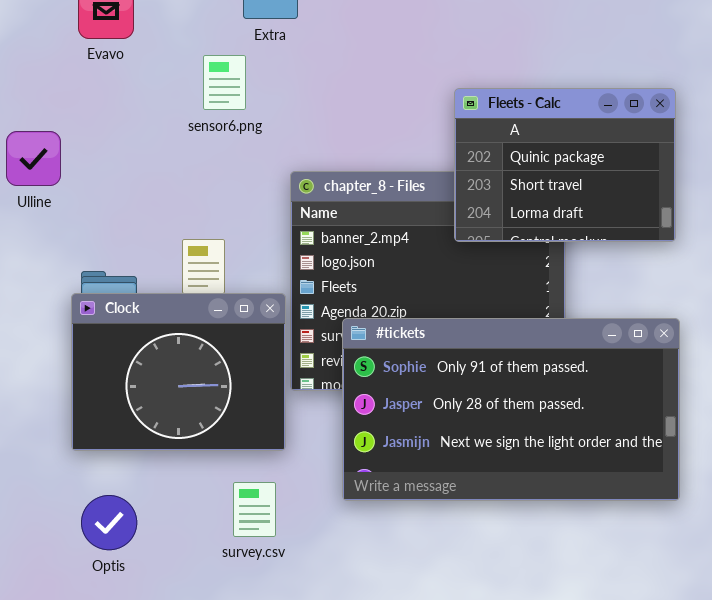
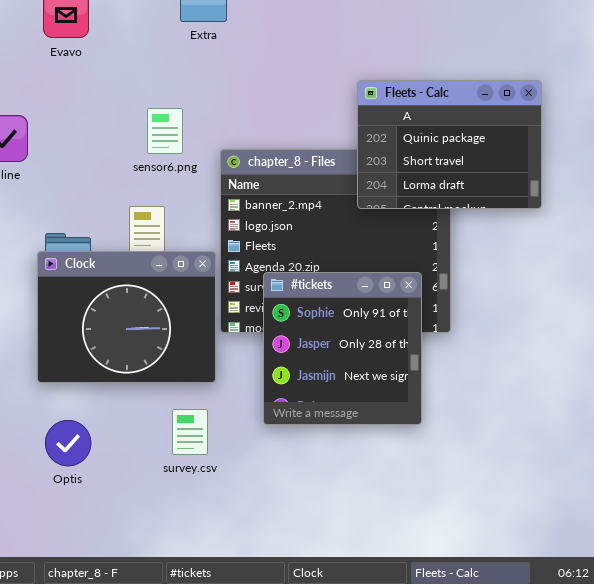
sensor6.png: [203,55,246,110] -> [147,108,183,154], moved
#tickets: [342,318,680,501] -> [263,272,422,425], resized

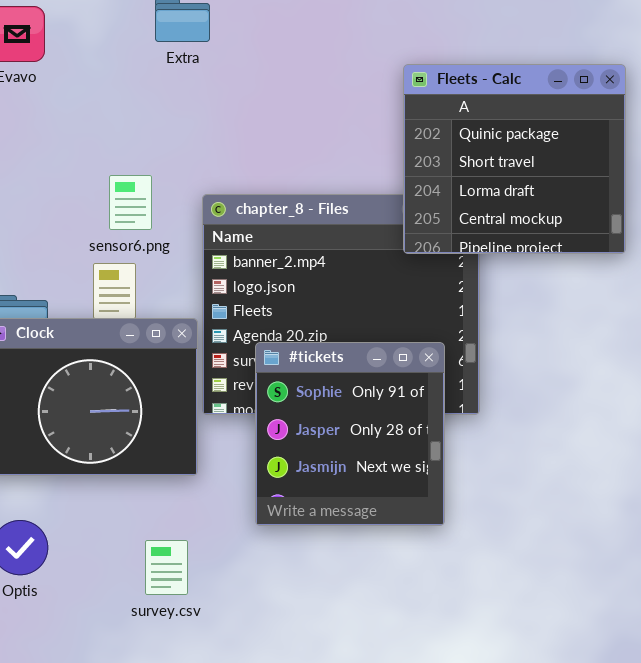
Fleets - Calc: [357,80,542,209] -> [403,64,626,254], moved, resized
sensor6.png: [147,108,183,154] -> [109,175,152,230], moved
survey.csv: [172,409,208,455] -> [145,540,188,595], moved

